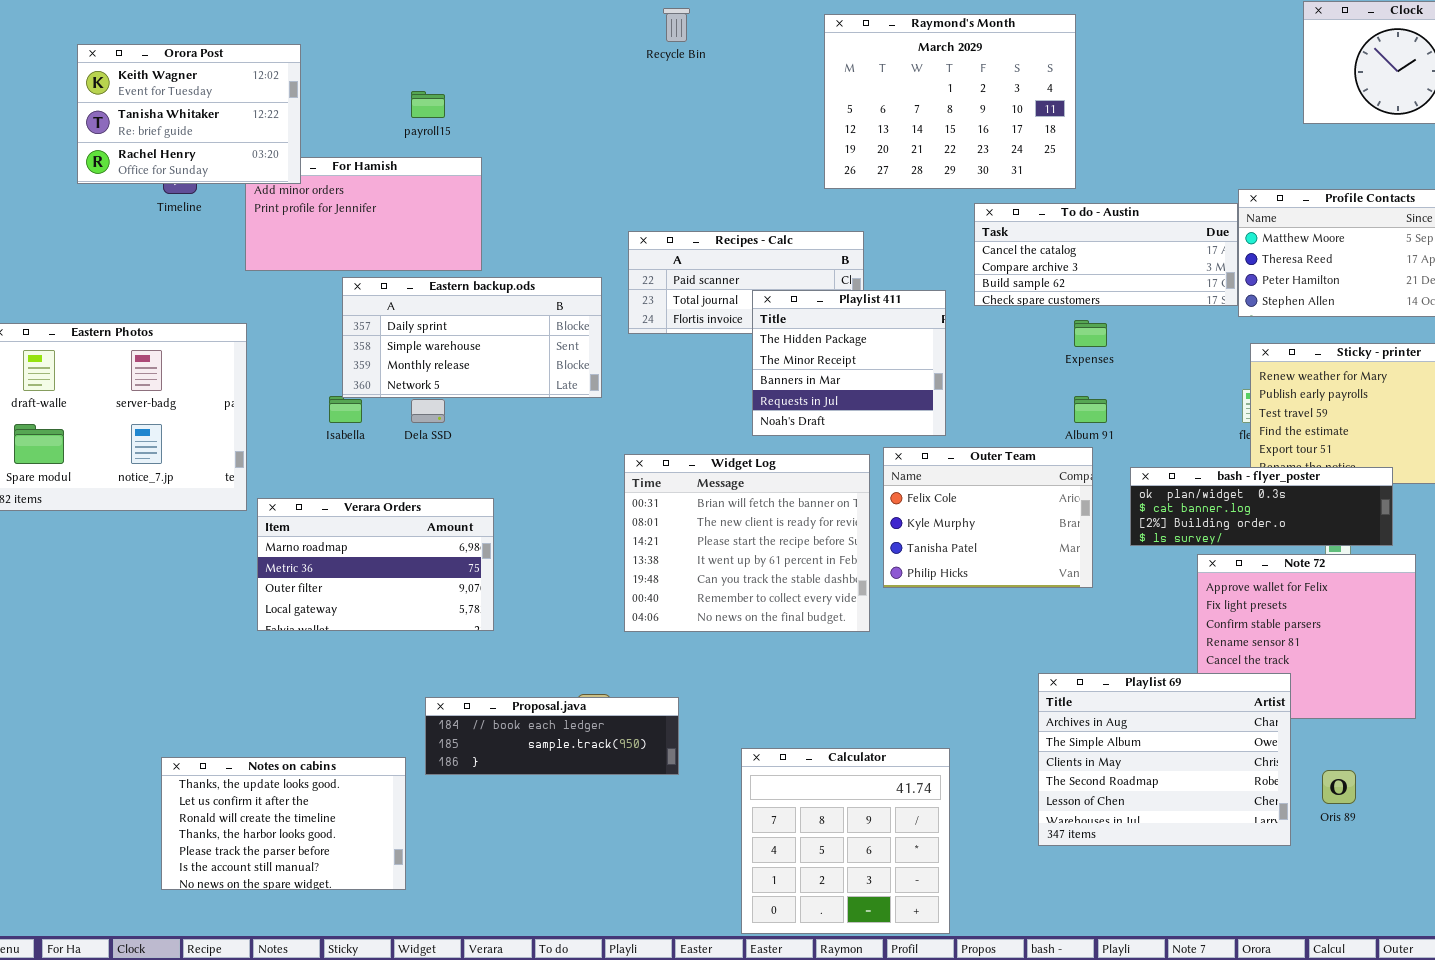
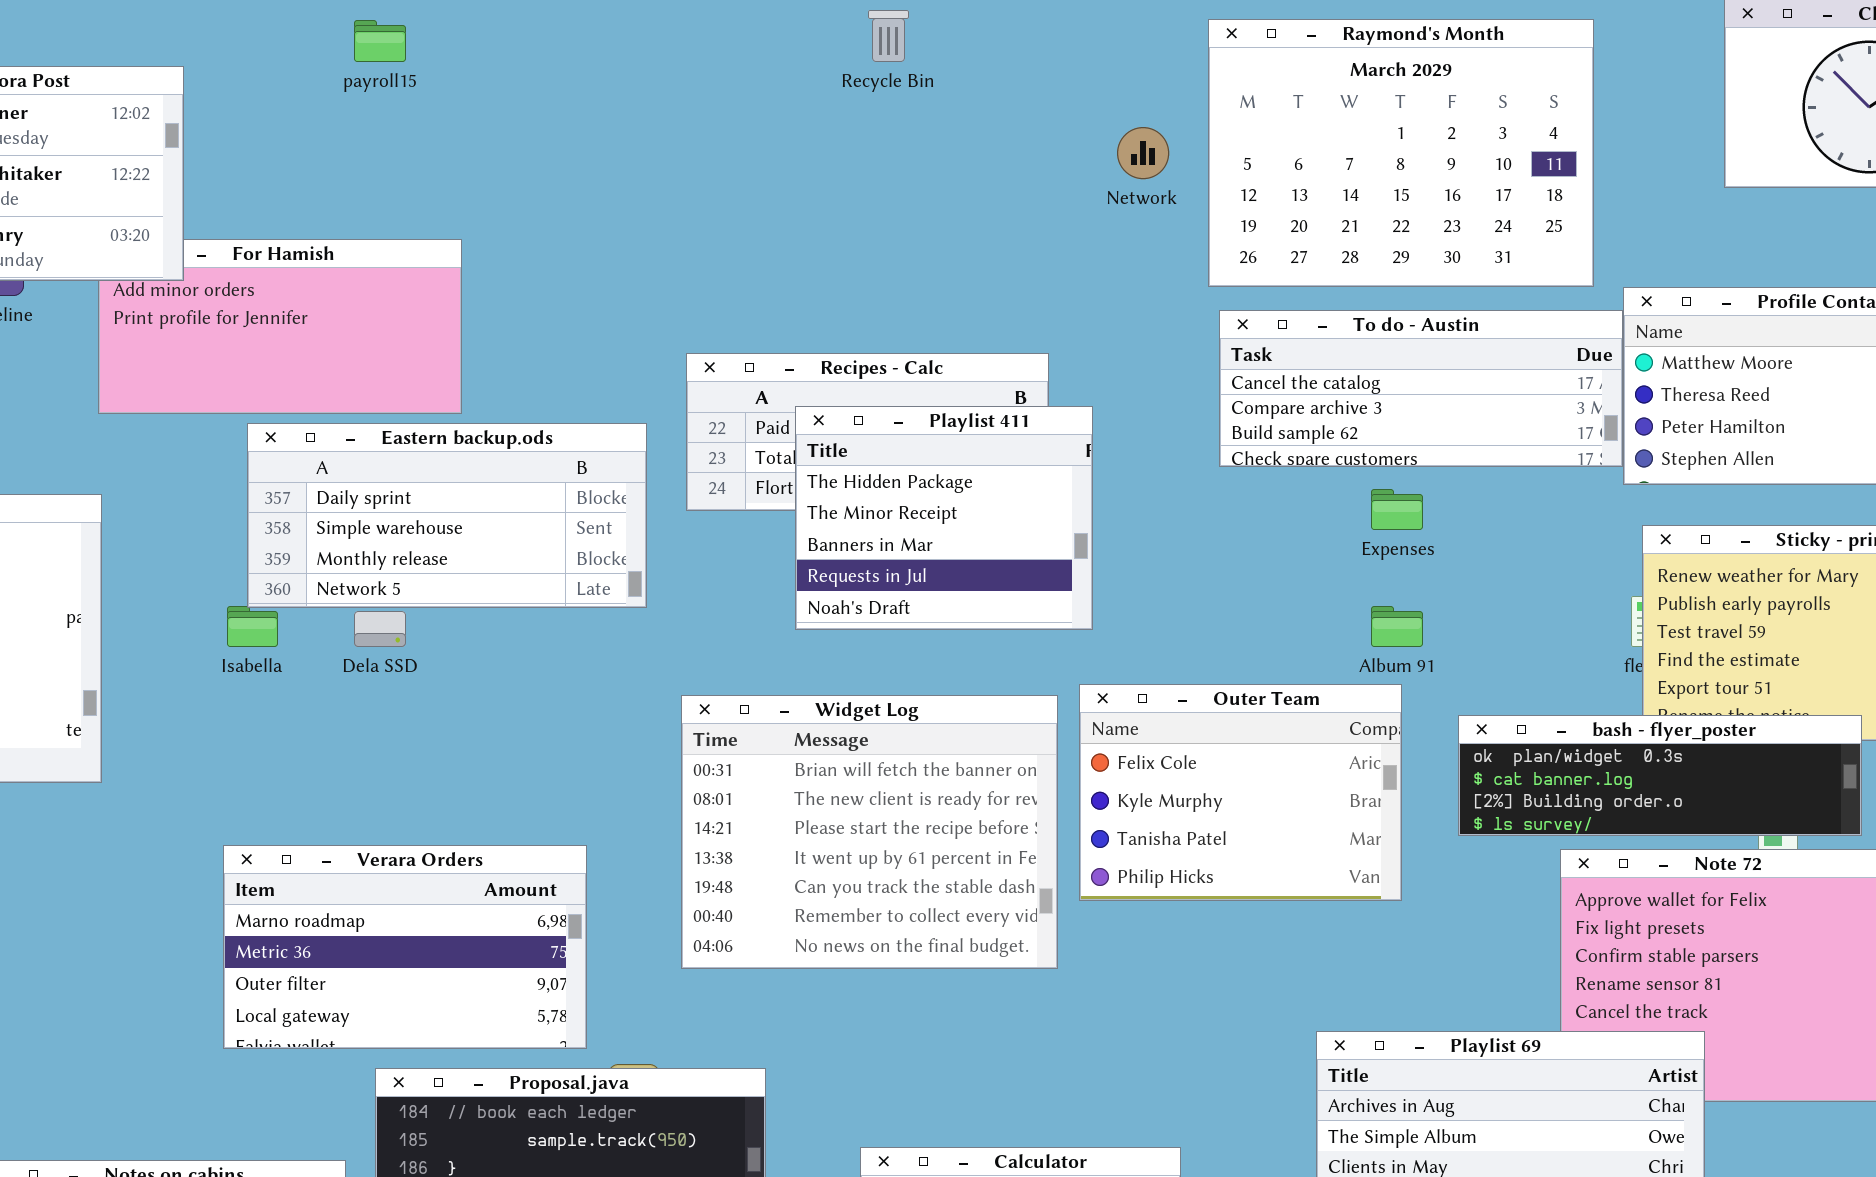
Recycle Bin: [663,8,690,42] -> [868,10,909,62], moved
Raymond's Month: [824,14,1076,189] -> [1208,19,1594,287], moved
payroll15: [411,91,445,118] -> [354,20,406,62], moved
Playlist 411: [752,290,946,436] -> [795,406,1093,630], moved
Verara Orders: [257,498,494,631] -> [223,845,587,1049], moved

